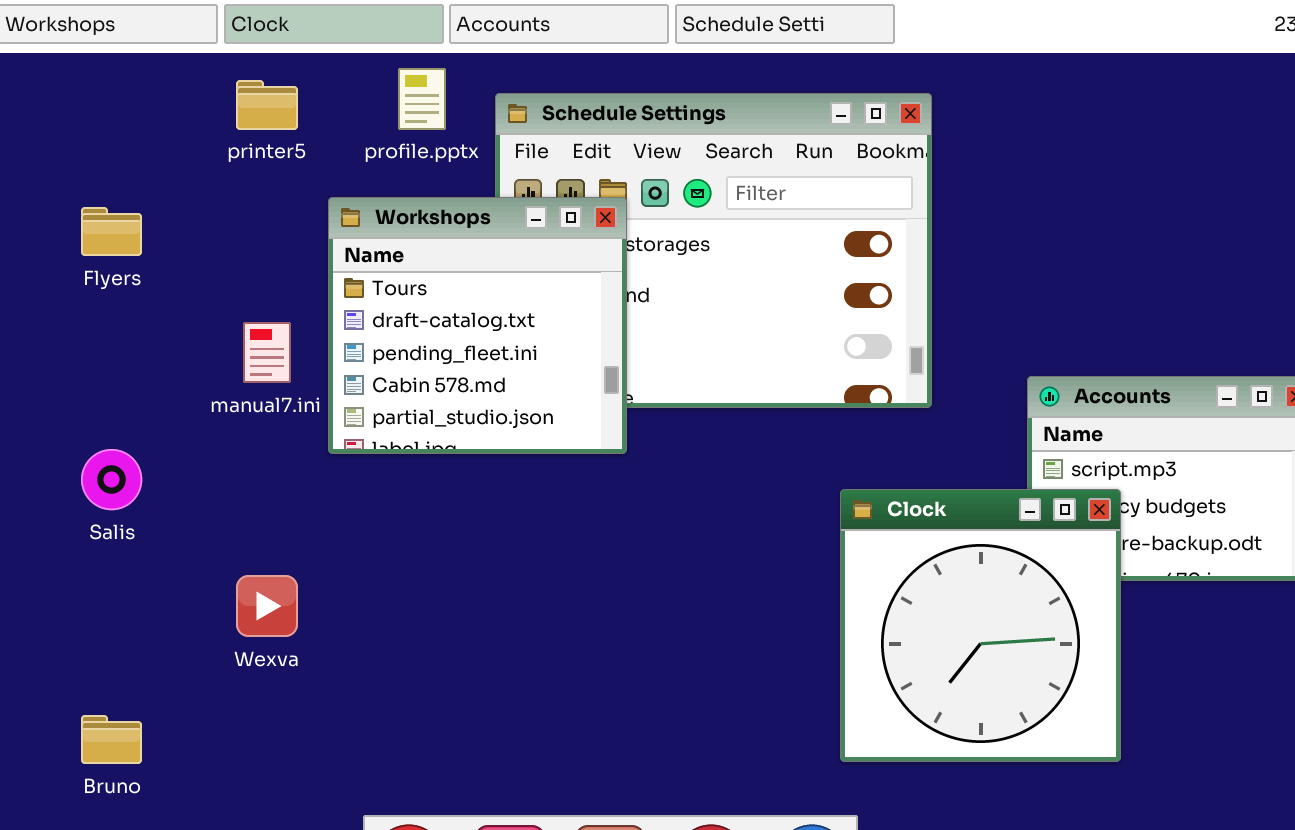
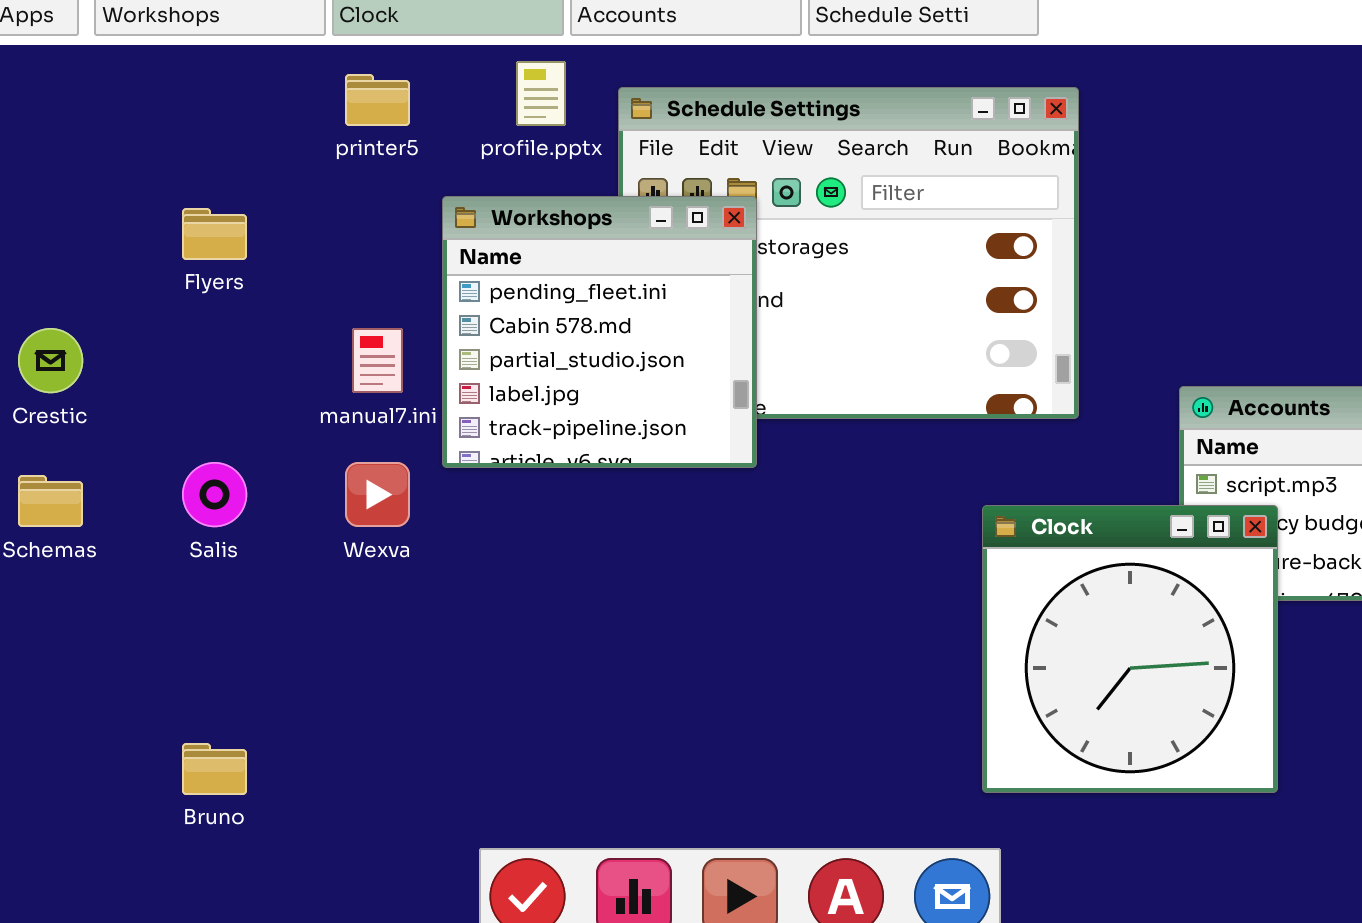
Workshops: [328,197,627,454] -> [442,196,757,468], scrolled down 2 rows
Wexva: [236,575,298,637] -> [345,462,410,527], moved

